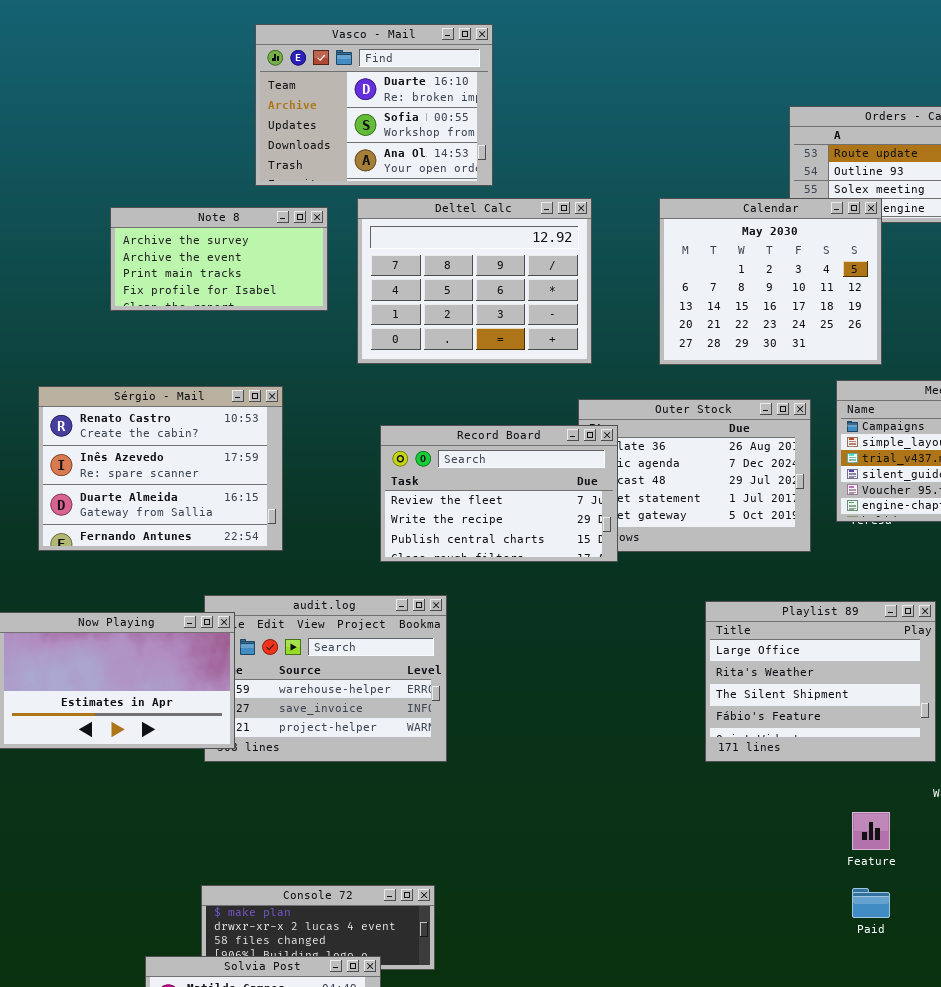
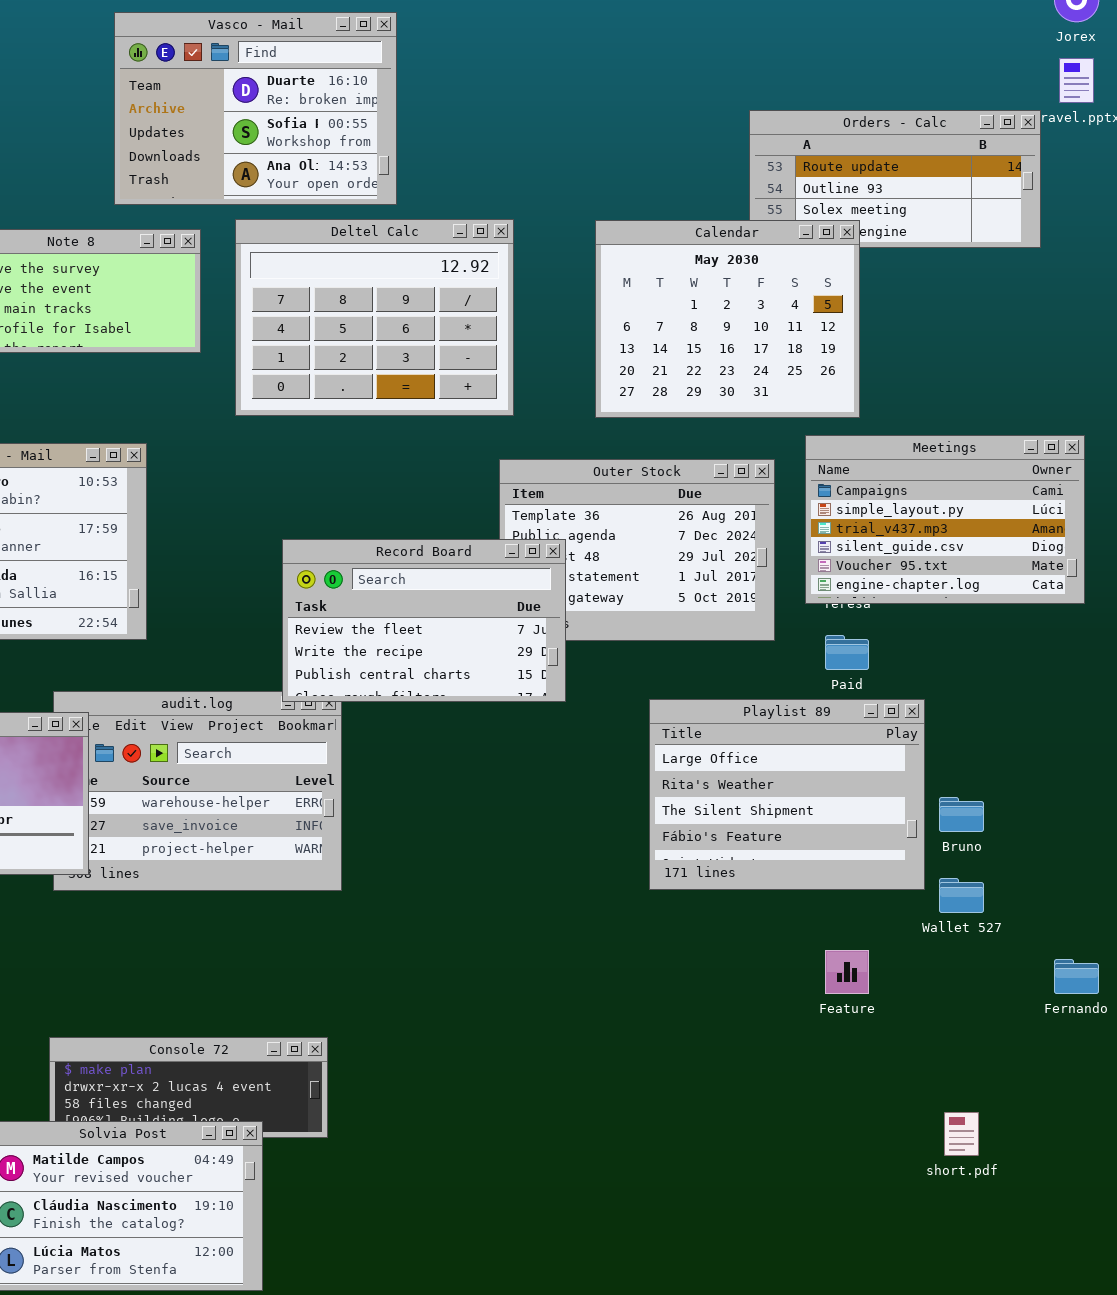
Record Board: [380,425,618,562] -> [282,539,566,702], moved
Paid: [852,888,890,918] -> [825,635,869,670], moved

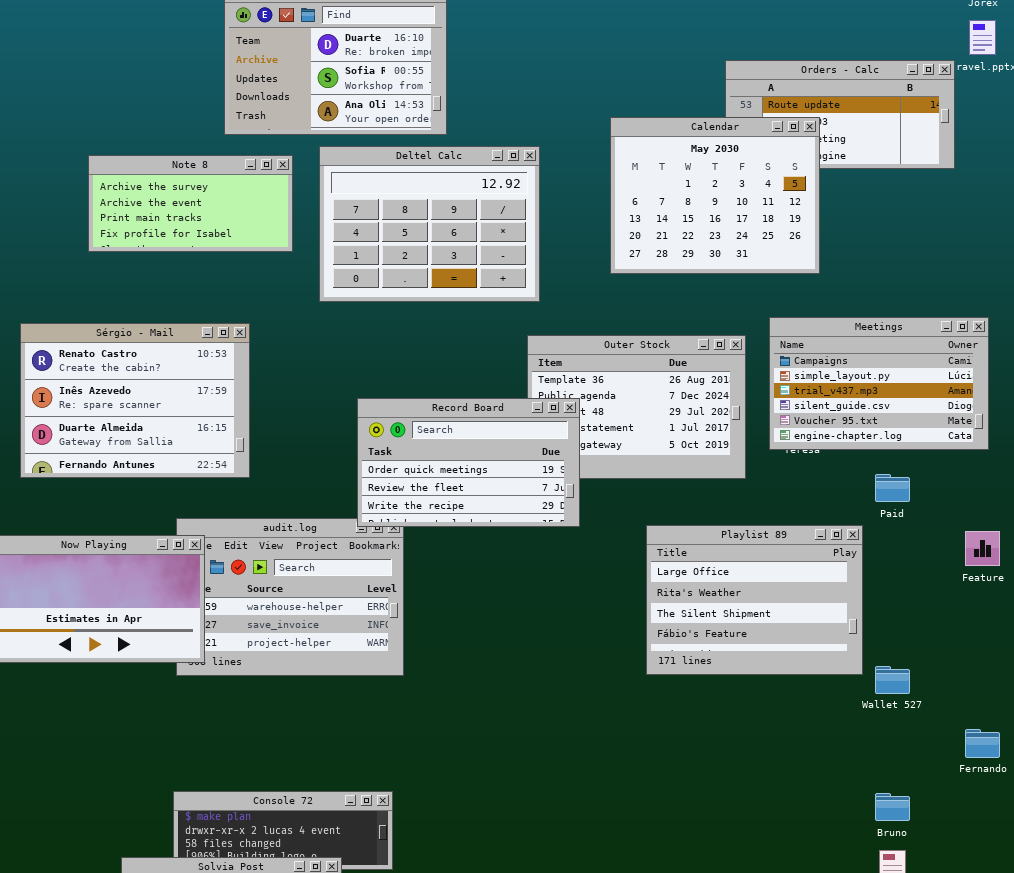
Calendar: [595,220,860,418] -> [610,117,820,274], moved
Record Board: [282,539,566,702] -> [357,398,580,527], scrolled up 1 row
Paid: [825,635,869,670] -> [875,474,910,502], moved
Bruno: [939,797,984,832] -> [875,793,910,821], moved
Feature: [825,950,869,994] -> [965,531,1000,566], moved

